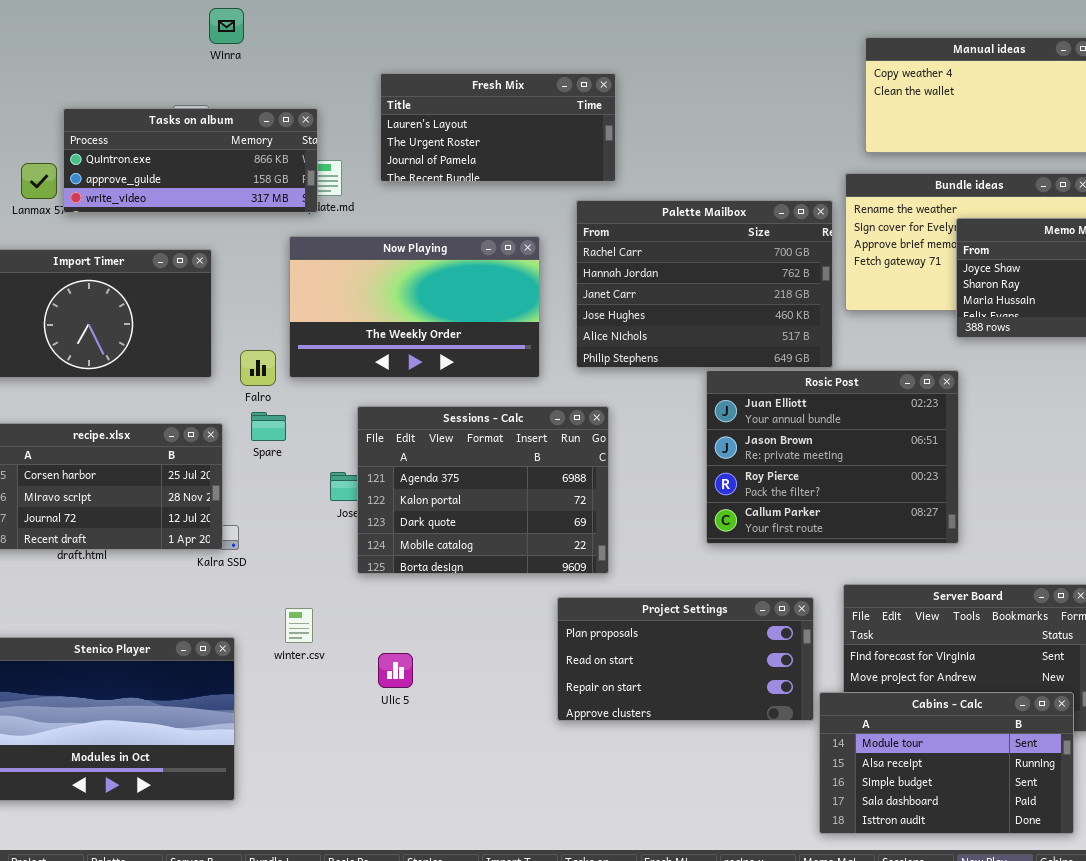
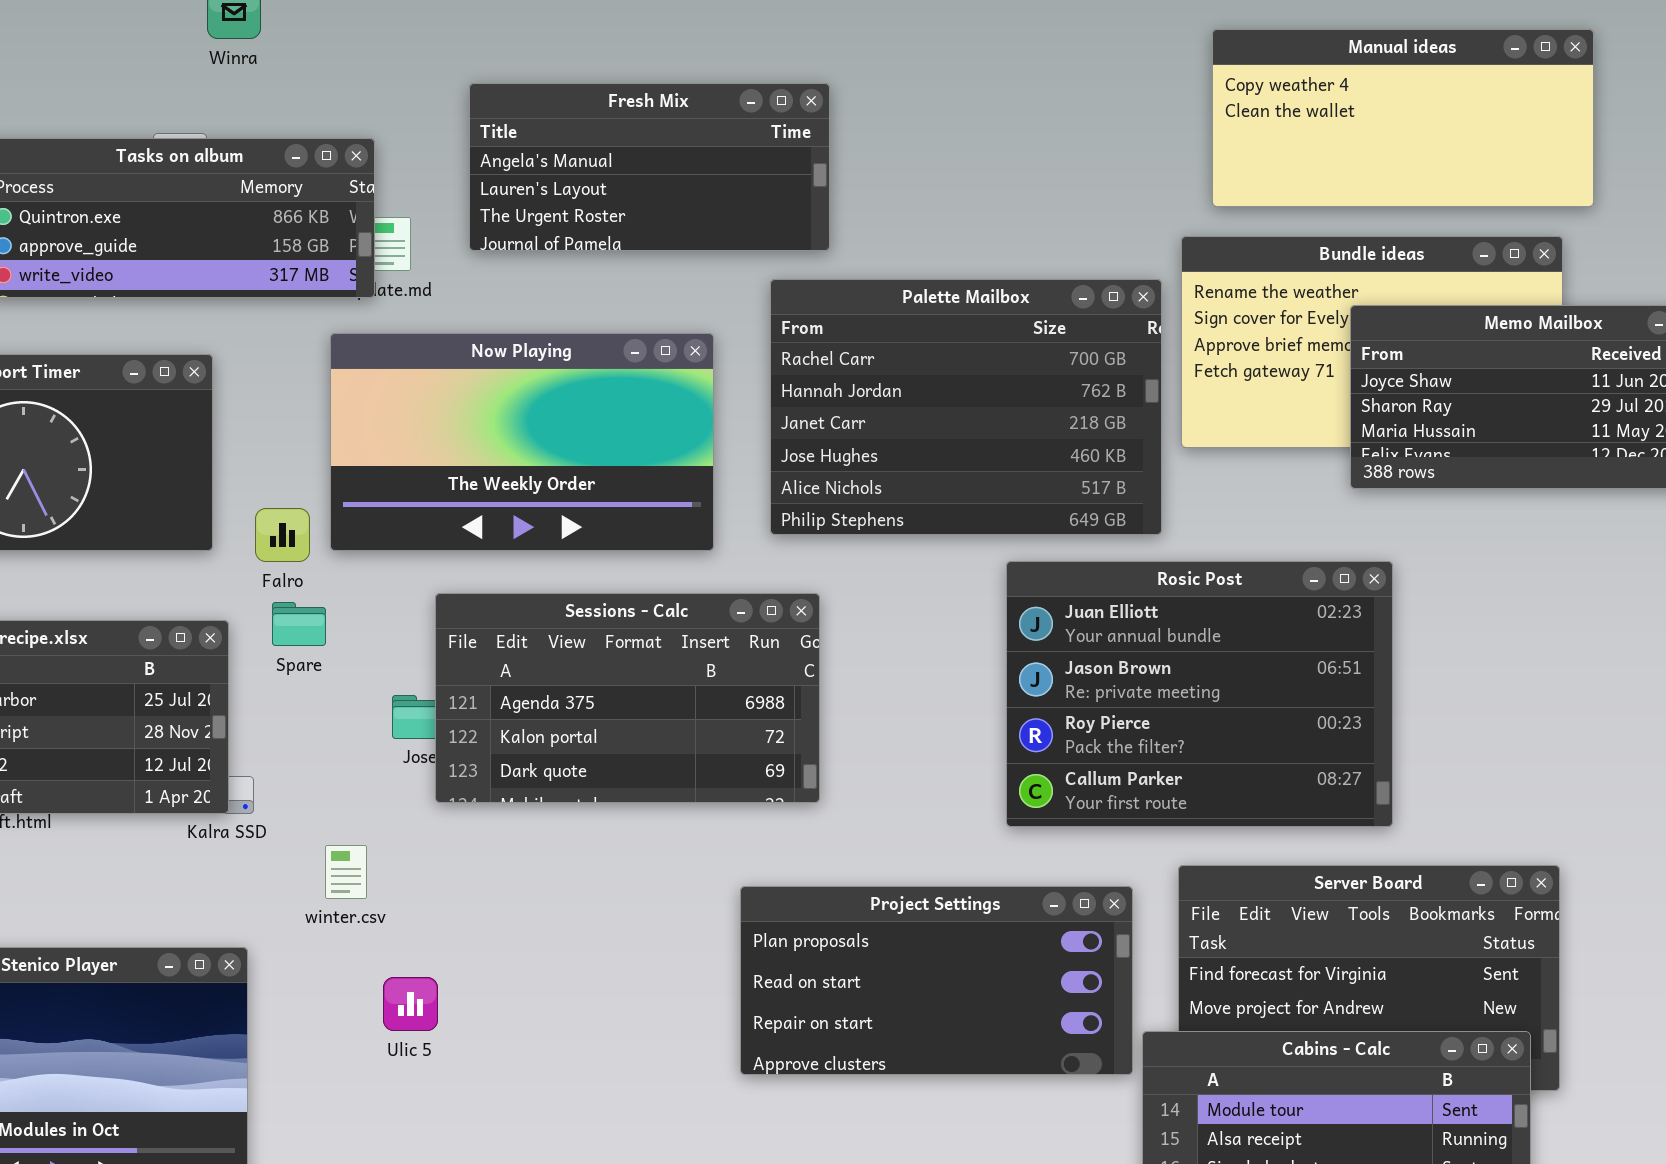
Fresh Mix: [380,73,616,182] -> [469,83,830,251], scrolled up 1 row
Rosic Post: [706,370,959,544] -> [1006,561,1393,827], moved
Sessions - Calc: [357,406,609,574] -> [435,593,820,803], resized
winter.csv: [285,608,313,643] -> [325,845,367,899], moved
Ulic 5: [378,653,413,688] -> [383,977,438,1031], moved

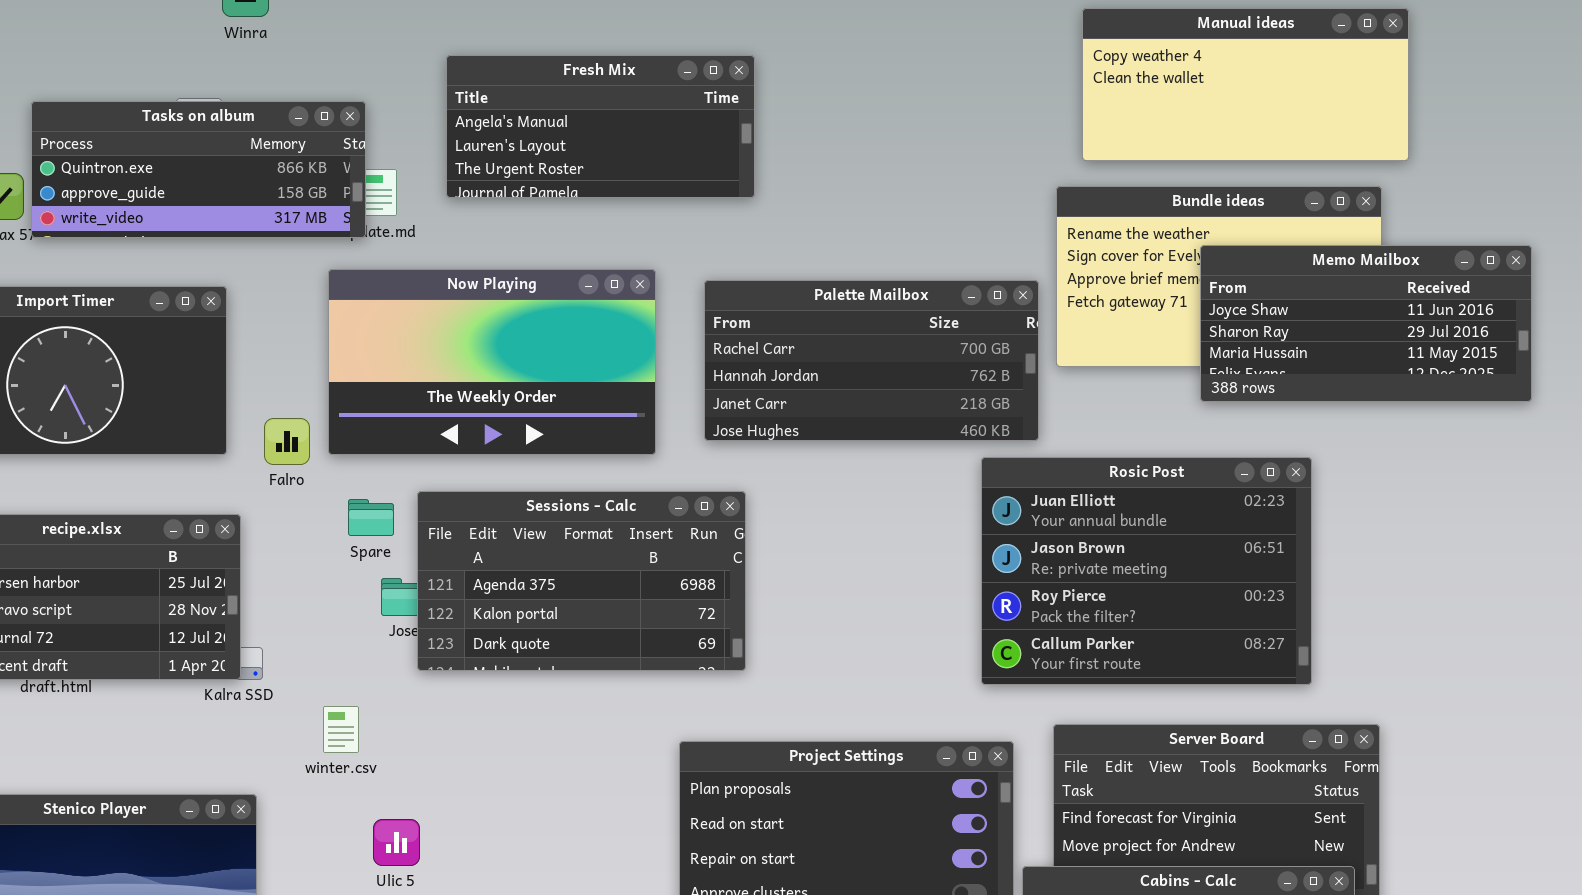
Palette Mailbox: [770,279,1162,535] -> [704,280,1039,441], resized
Rosic Post: [1006,561,1393,827] -> [981,457,1312,685], moved
Spare: [272,602,326,646] -> [348,499,394,536], moved

